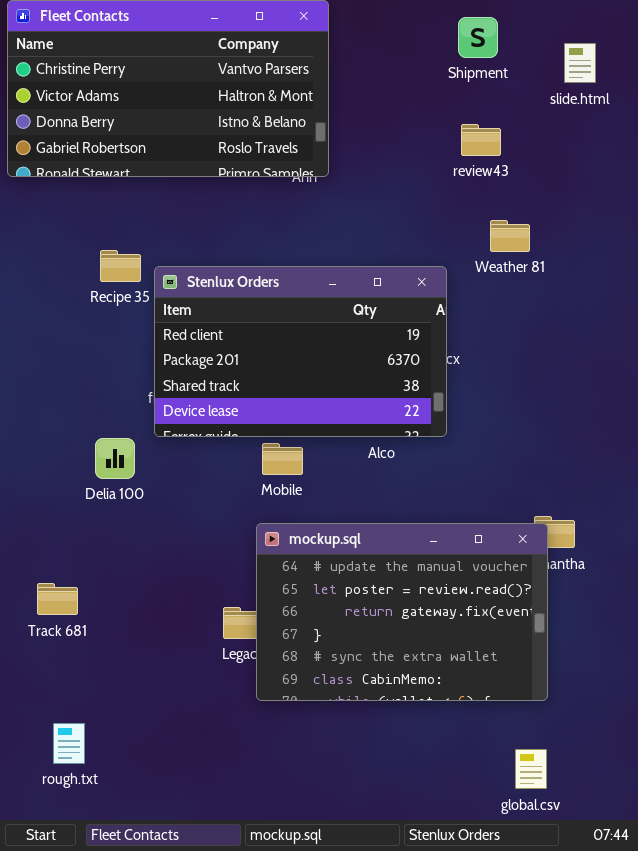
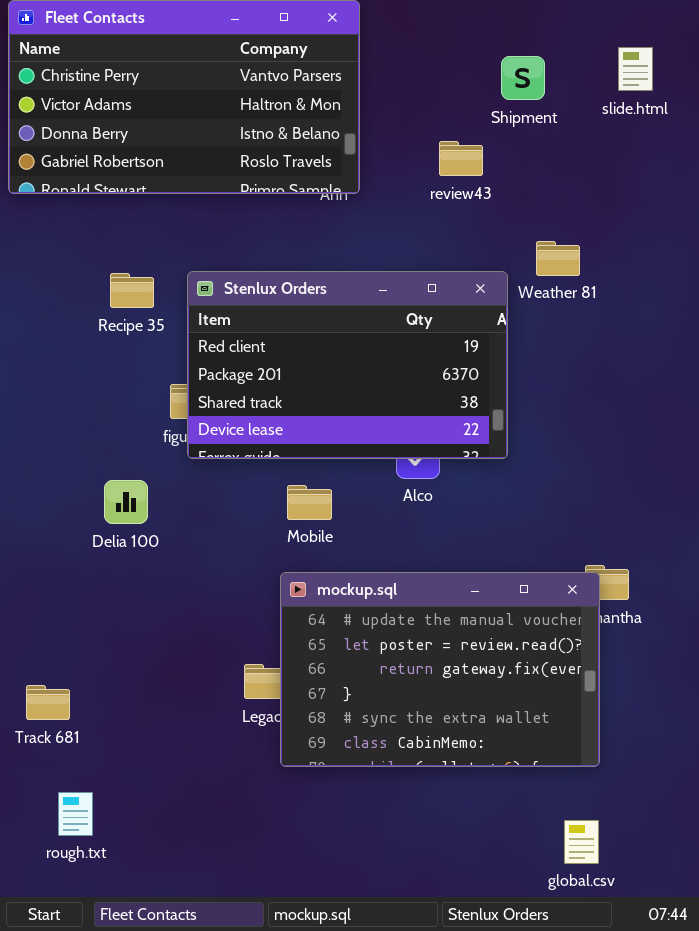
Shipment: [458,17,498,58] -> [501,56,545,100], moved
review43: [461,124,501,156] -> [439,141,483,176], moved
Stenlux Orders: [154,266,447,437] -> [187,271,508,459], moved
Track 681: [37,583,78,615] -> [26,685,70,720], moved

